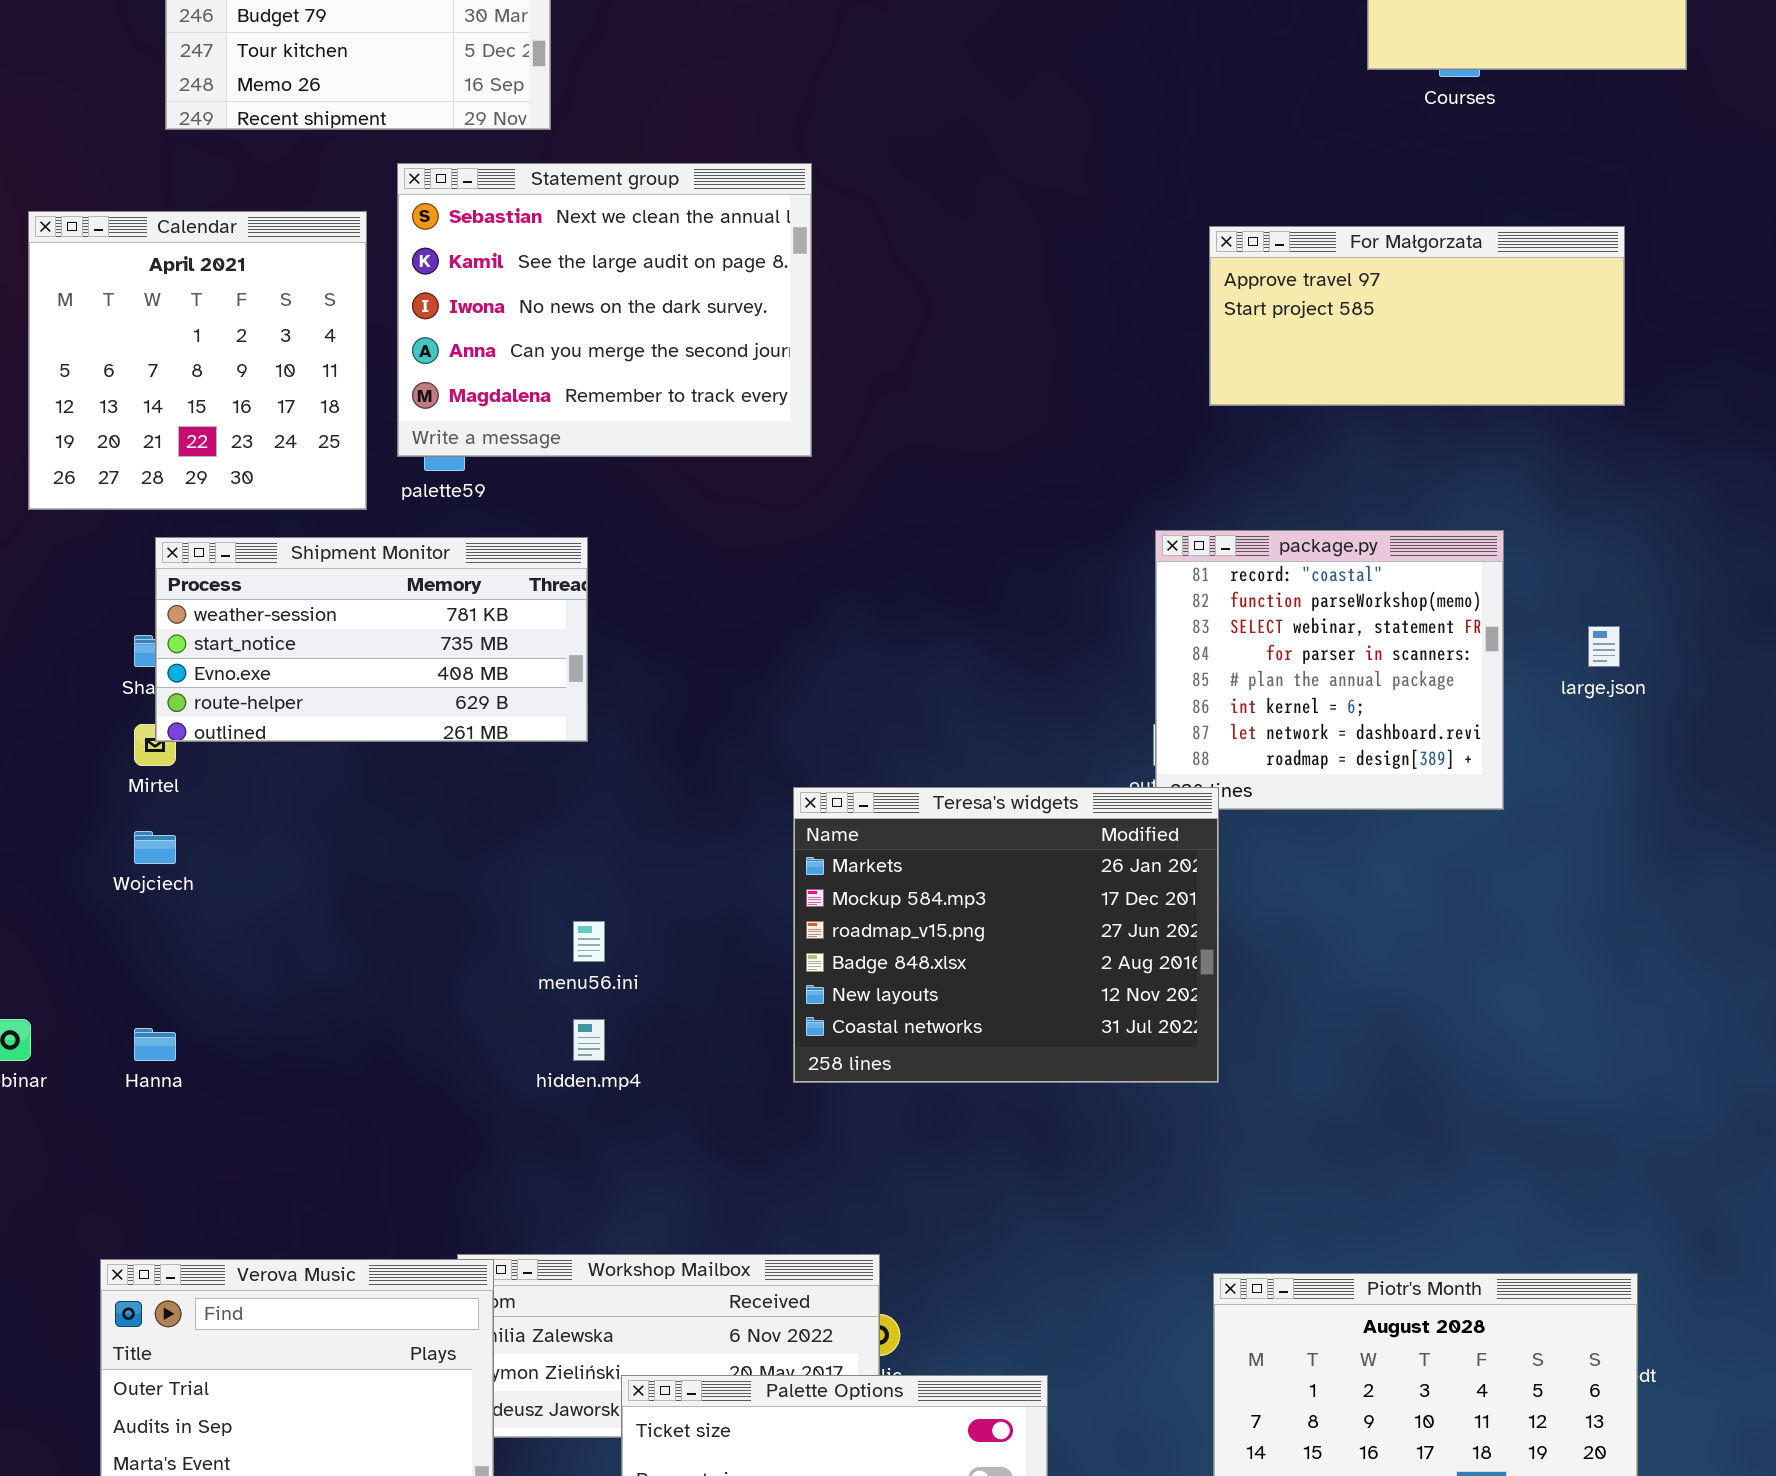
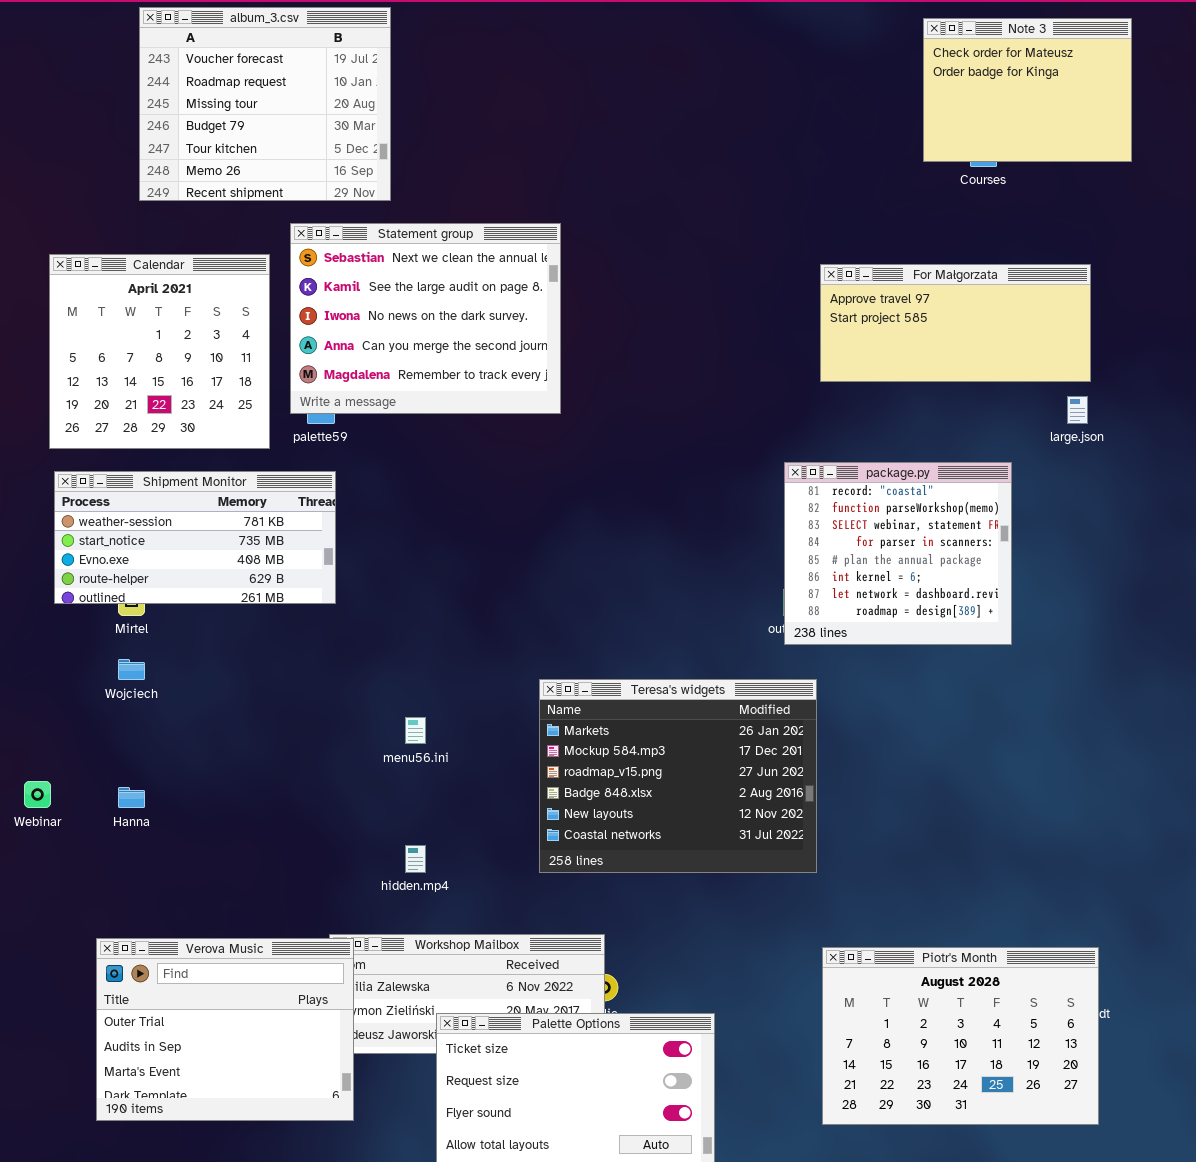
Shipment Monitor: [155,537,588,742] -> [54,471,336,604], moved
large.json: [1588,626,1620,667] -> [1067,396,1088,424], moved
Teresa's widgets: [793,787,1219,1083] -> [539,679,817,873], moved
hidden.mp4: [573,1019,605,1061] -> [405,845,426,873], moved

